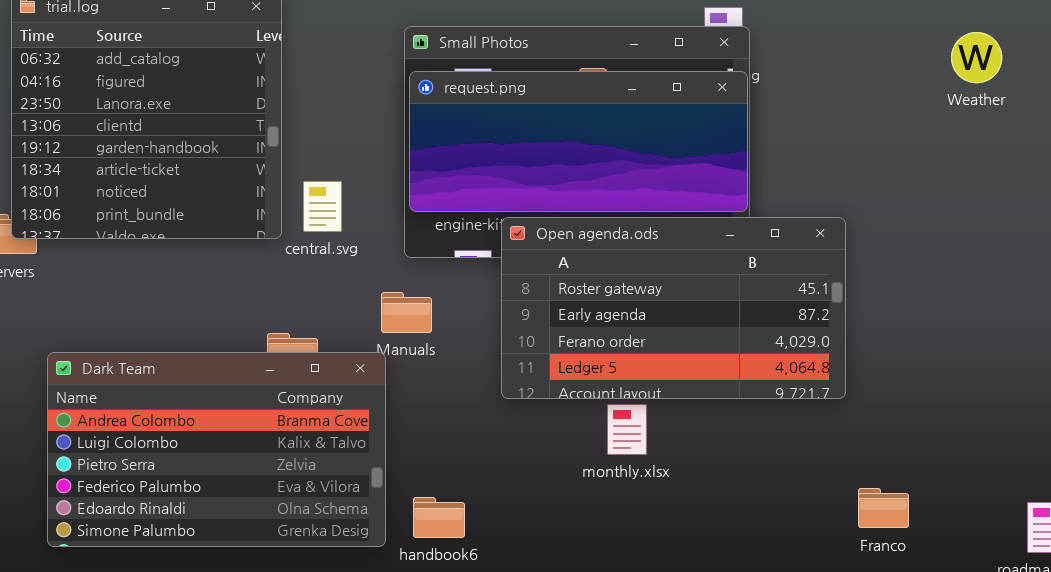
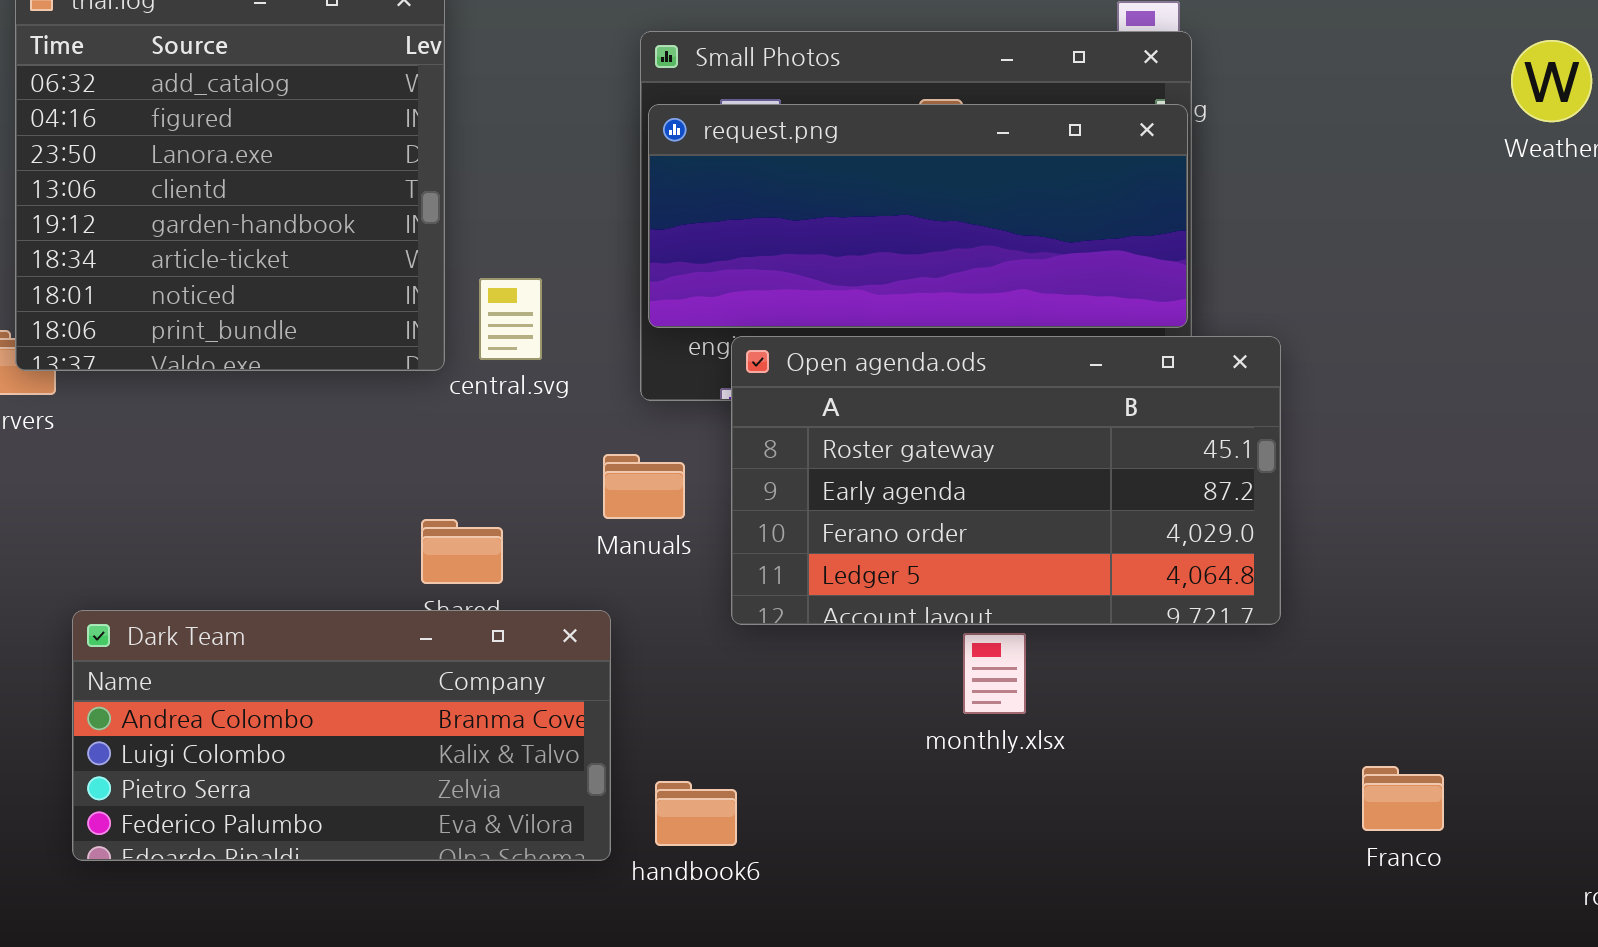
Open agenda.ods: [501,217,846,399] -> [731,336,1281,625], moved
Dark Team: [47,352,386,547] -> [72,610,611,861], resized

